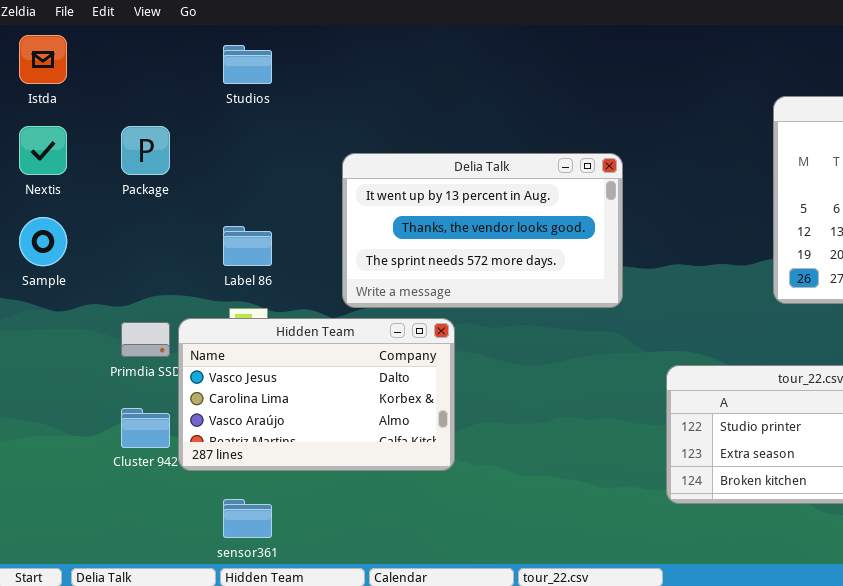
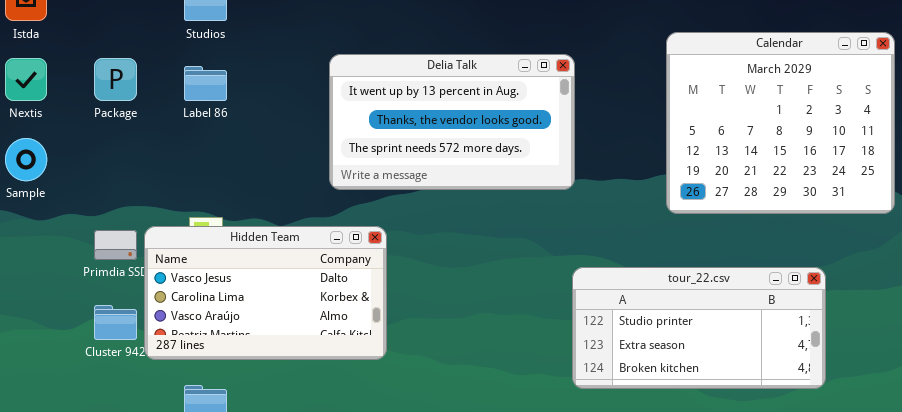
Delia Talk: [342,153,623,308] -> [329,54,575,190], moved
Label 86: [223,226,272,266] -> [184,66,227,101], moved

